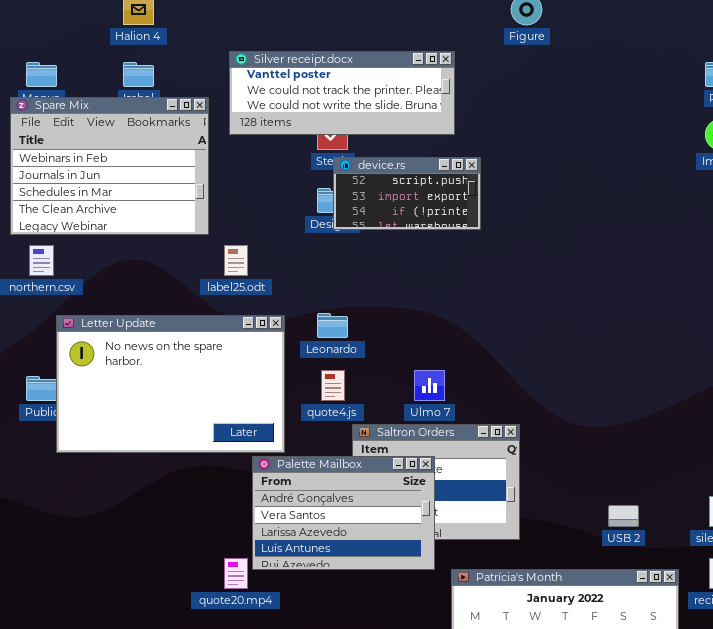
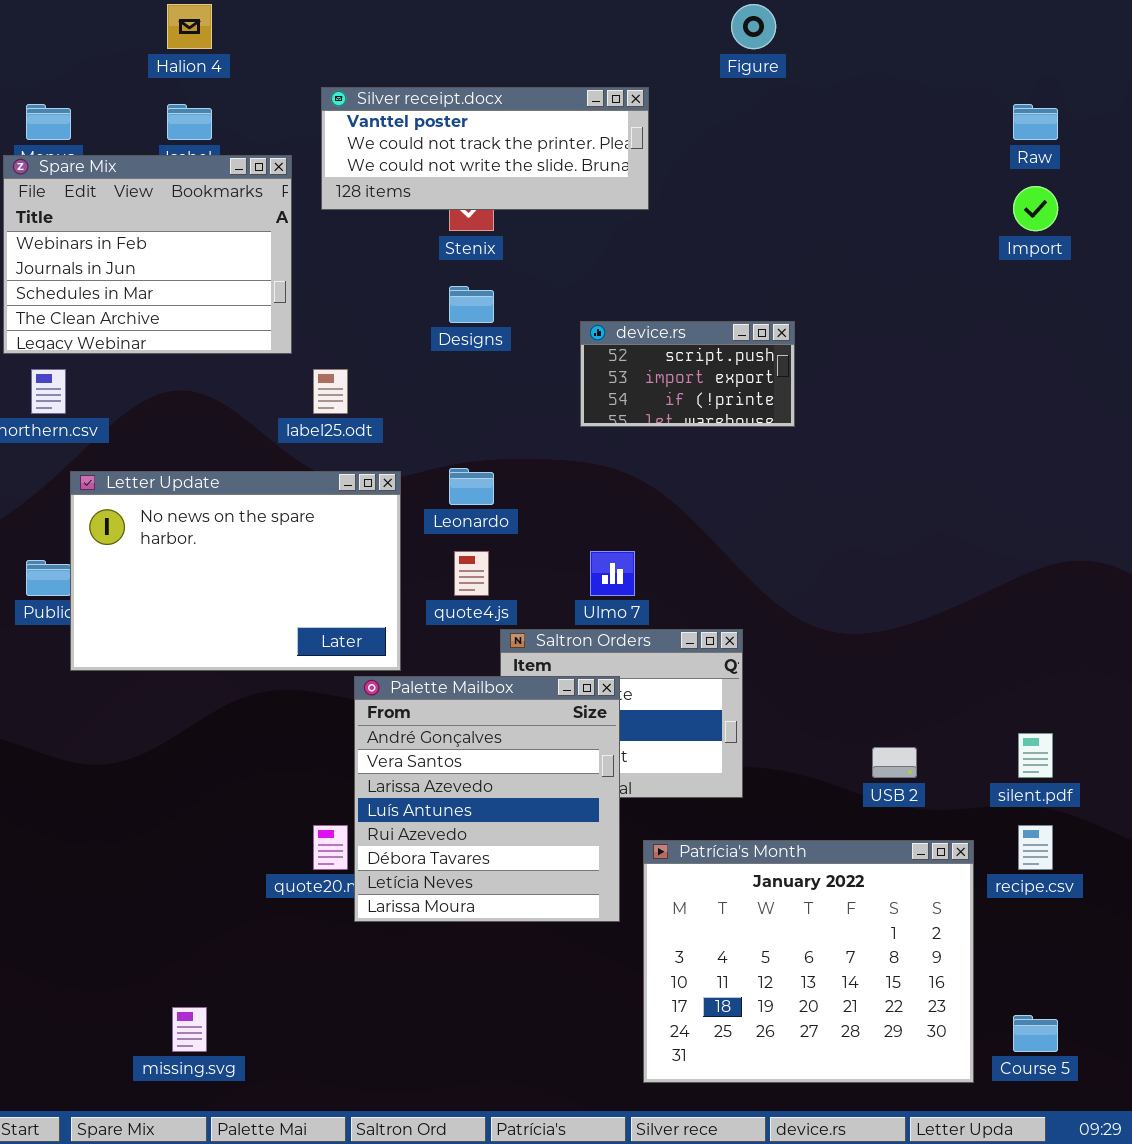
device.rs: [333,157,481,230] -> [580,321,795,427], moved
Palette Mailbox: [252,456,435,570] -> [354,676,620,922], resized

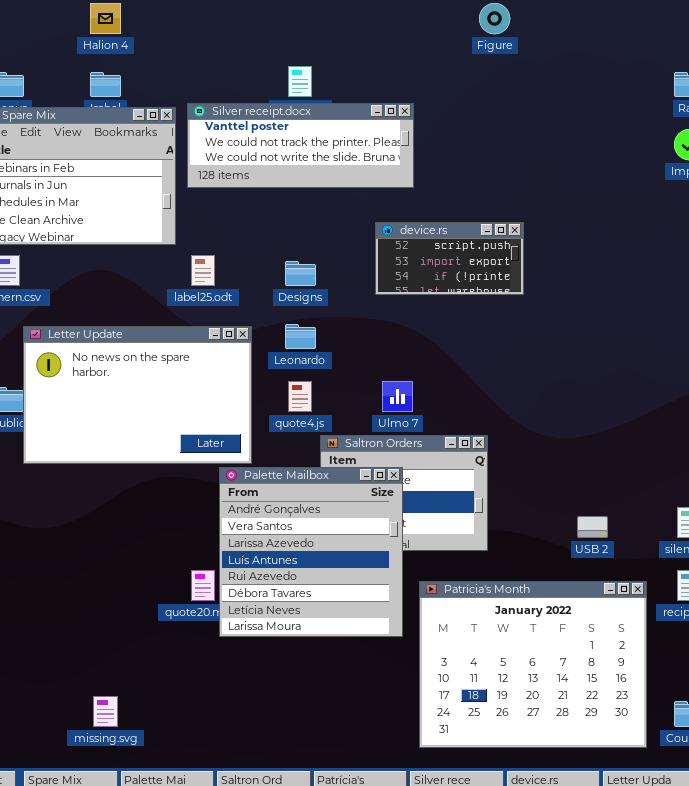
Silver receipt.docx: [321,87,649,210] -> [187,103,414,188], moved
Designs: [449,286,494,323] -> [285,261,316,286], moved

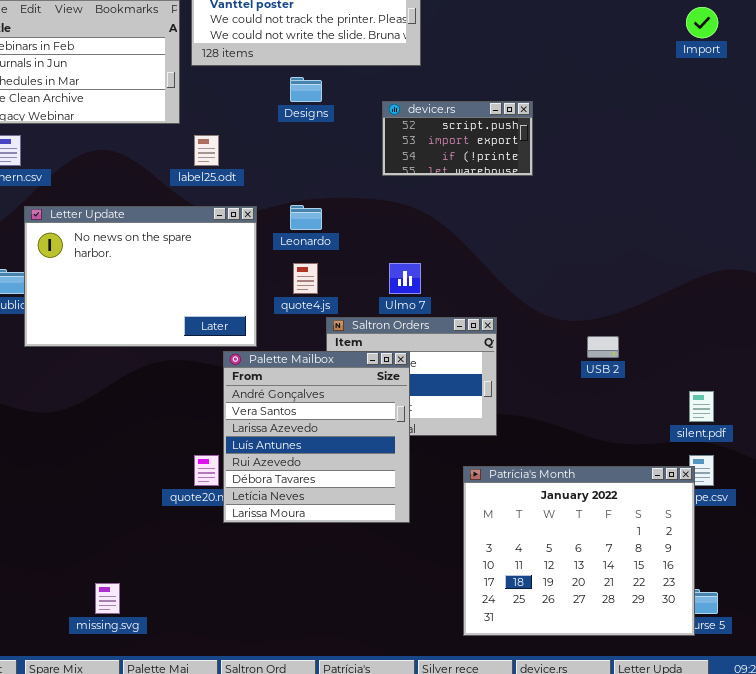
Designs: [285,261,316,286] -> [290,77,322,102], moved
USB 2: [577,516,608,538] -> [587,336,619,358], moved
Patrícia's Month: [419,581,647,748] -> [463,466,695,636], moved

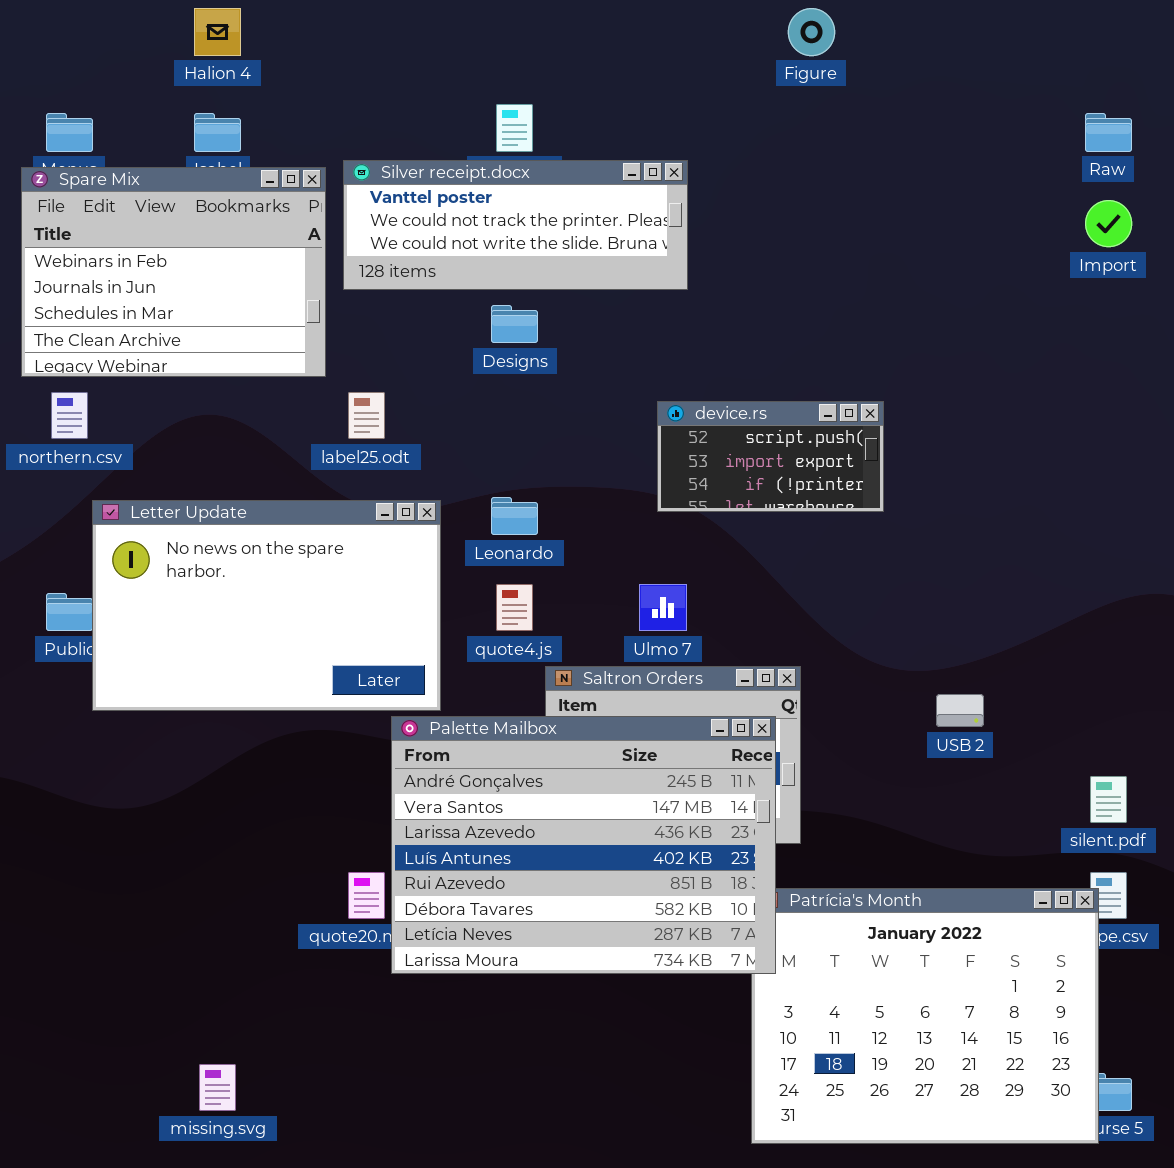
device.rs: [382,101,533,176] -> [657,401,884,512], moved
Palette Mailbox: [223,351,410,523] -> [391,716,776,974], resized

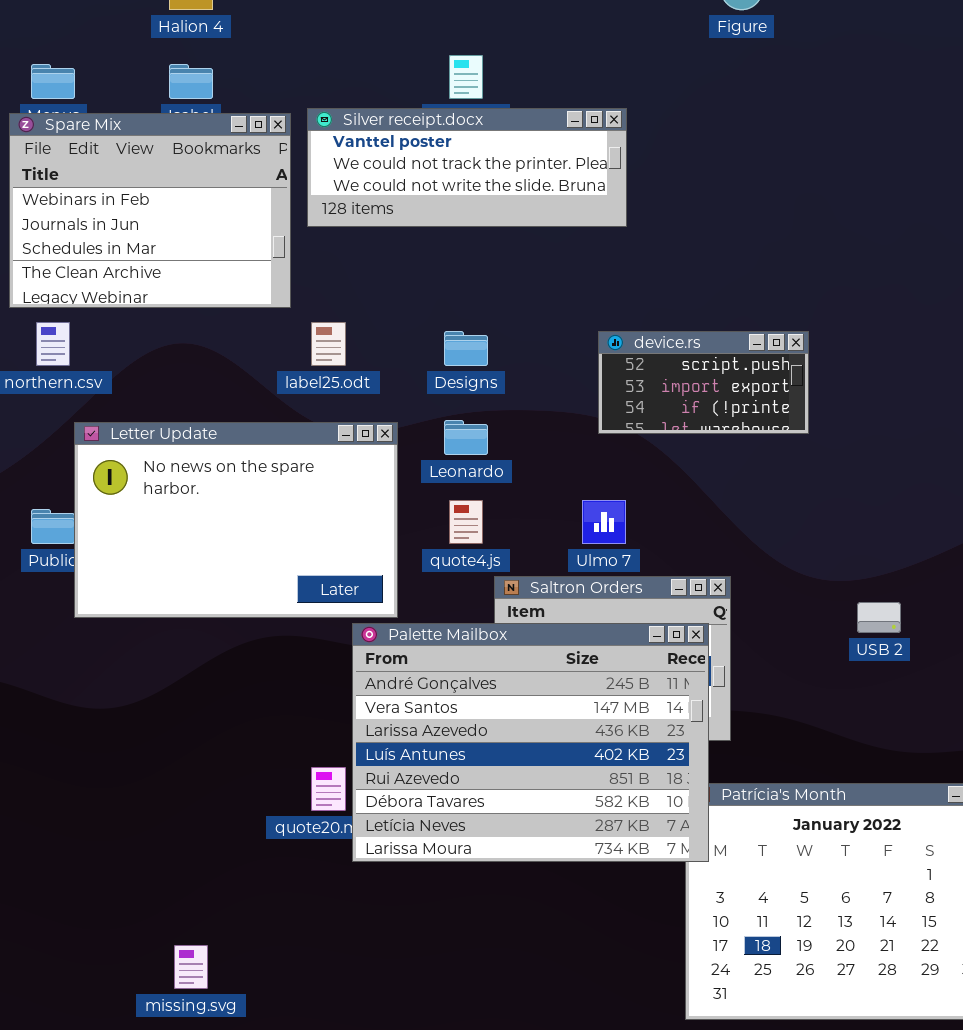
Designs: [491,305,538,343] -> [444,331,488,366], moved

